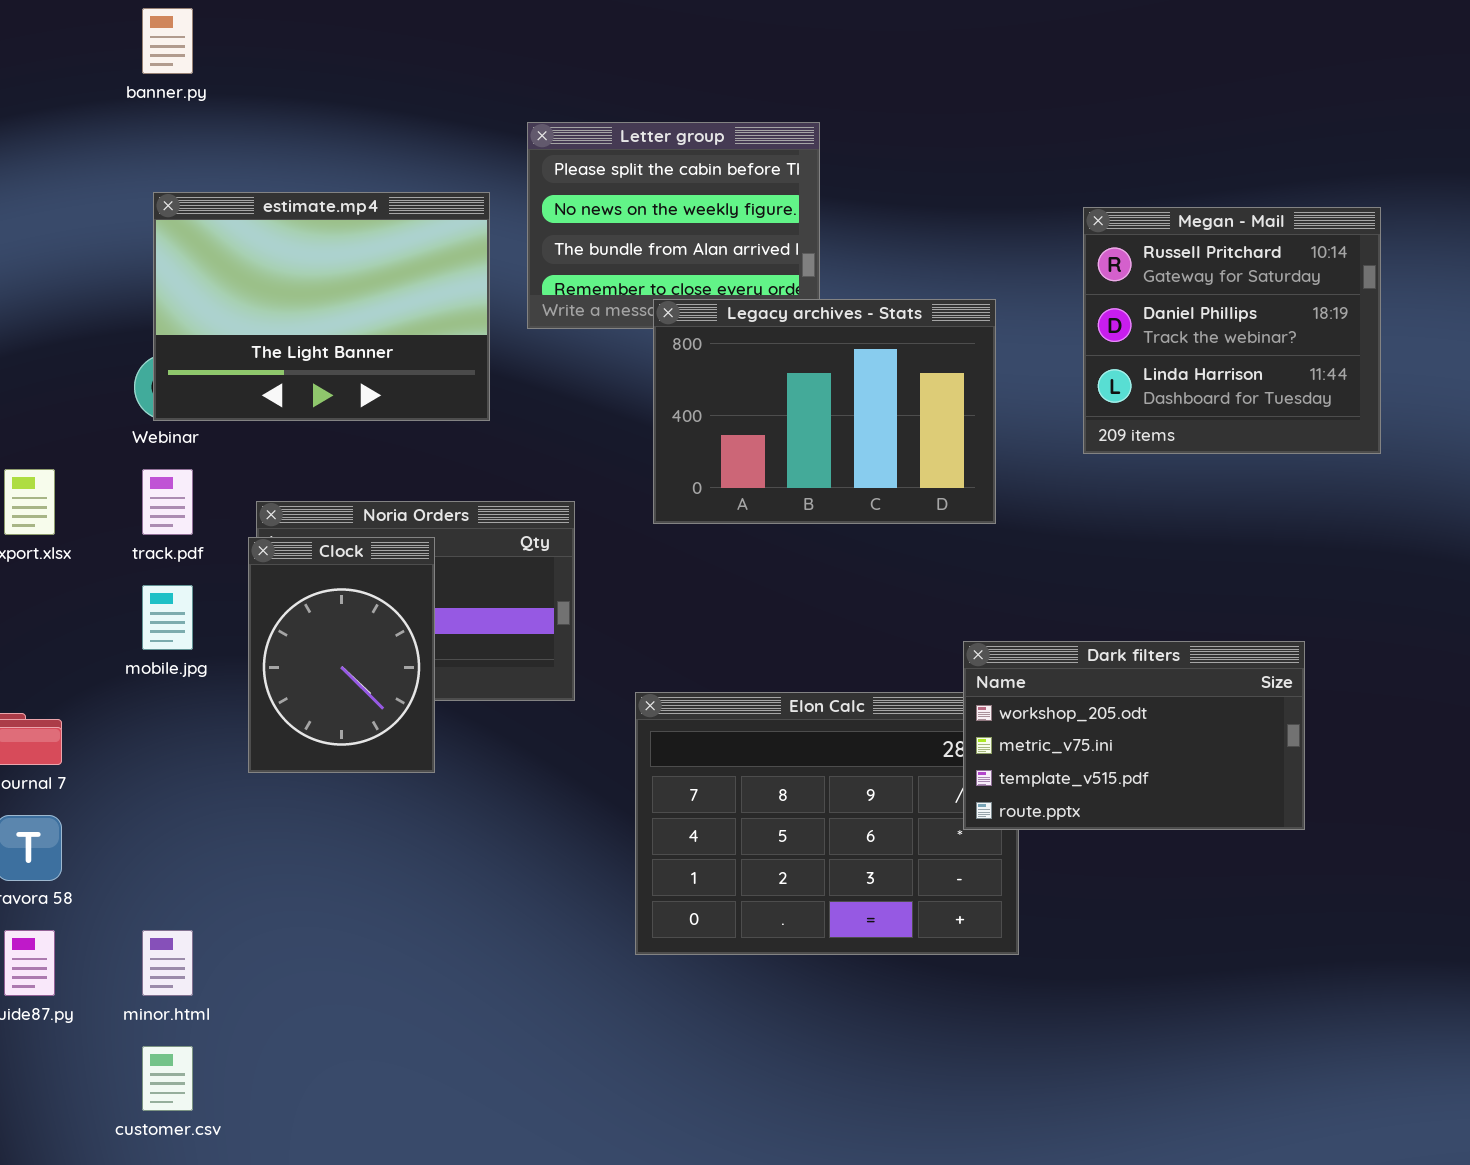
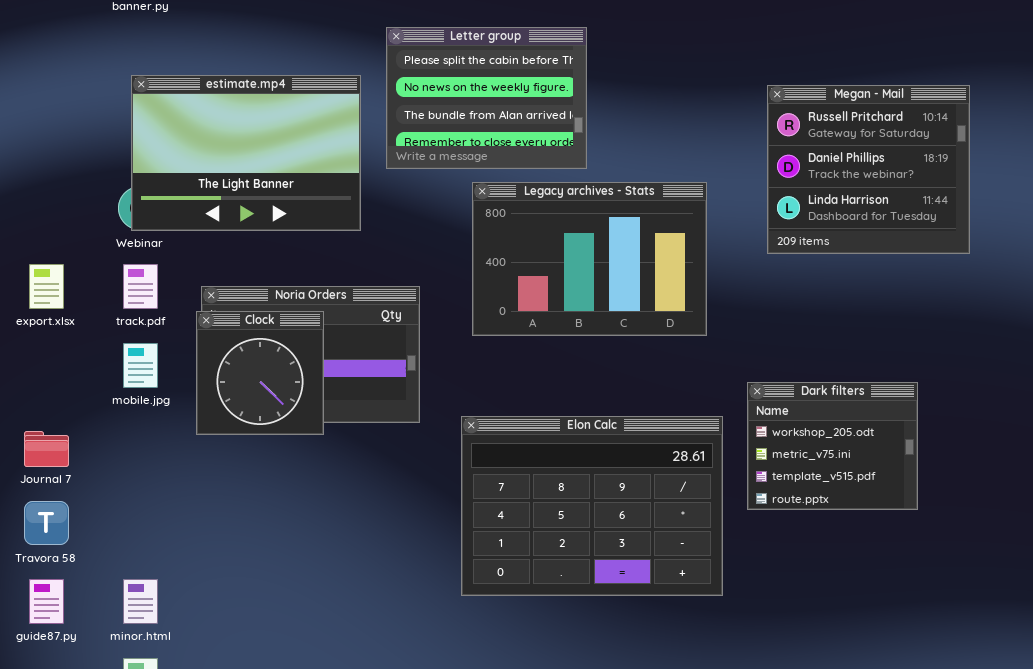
Legacy archives - Stats: [653,299,996,524] -> [472,182,707,336], moved
Clock: [248,537,435,773] -> [196,311,324,435], resized
Dark filters: [963,641,1305,830] -> [747,382,918,510], resized

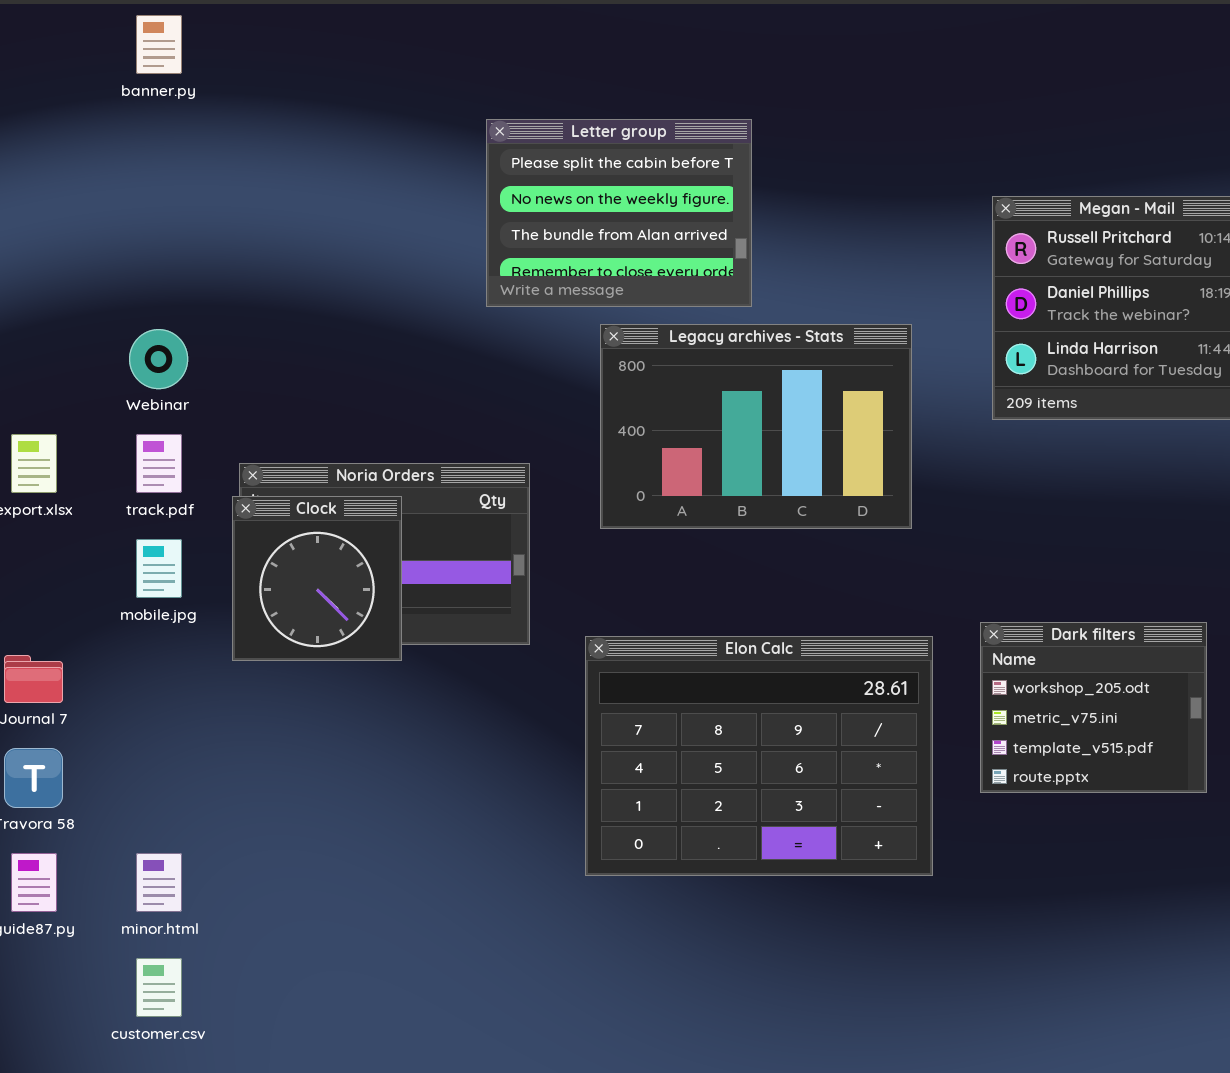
estimate.mp4: [131,75,361,231] -> none, closed
Dark filters: [747,382,918,510] -> [980,622,1207,793], moved

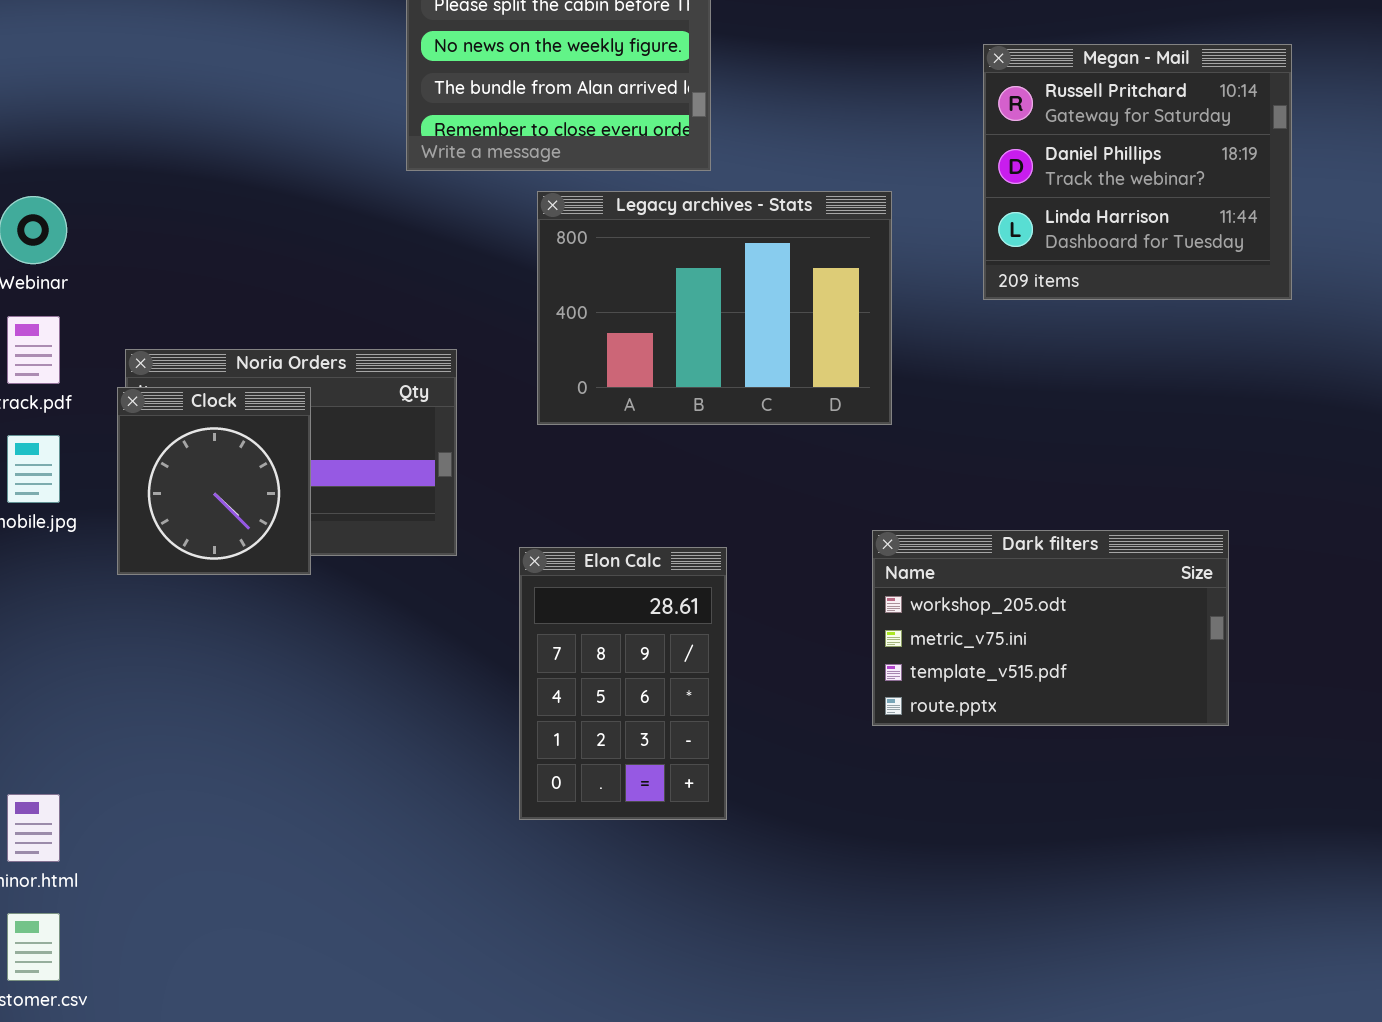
Dark filters: [980,622,1207,793] -> [872,530,1229,726], resized
Elon Calc: [585,636,933,876] -> [519,547,727,820], resized

